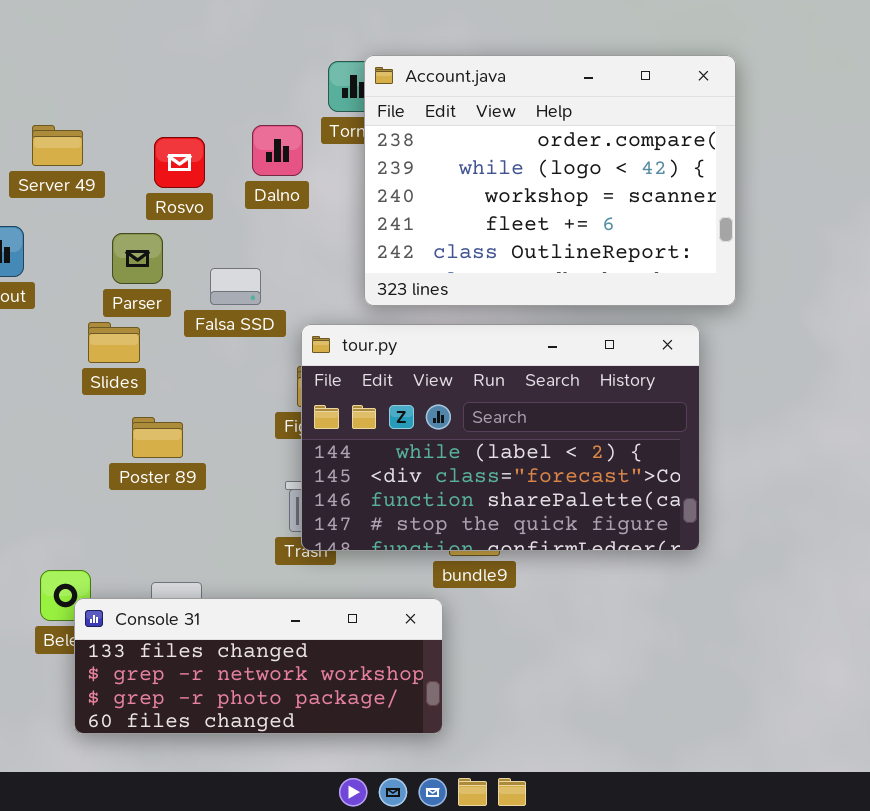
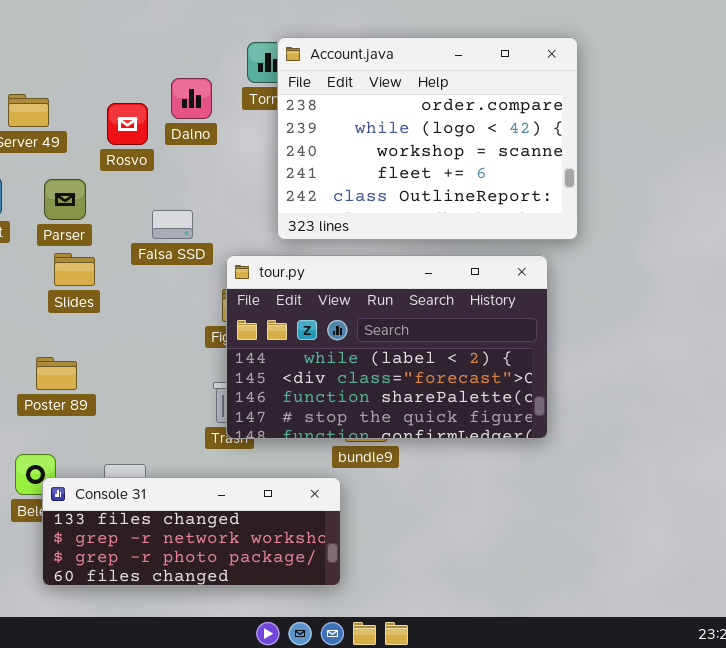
Dalno: [252,125,303,176] -> [171,78,212,119], moved
Parser: [112,233,163,284] -> [44,179,86,220], moved
Poster 89: [132,417,183,458] -> [36,357,77,390], moved

